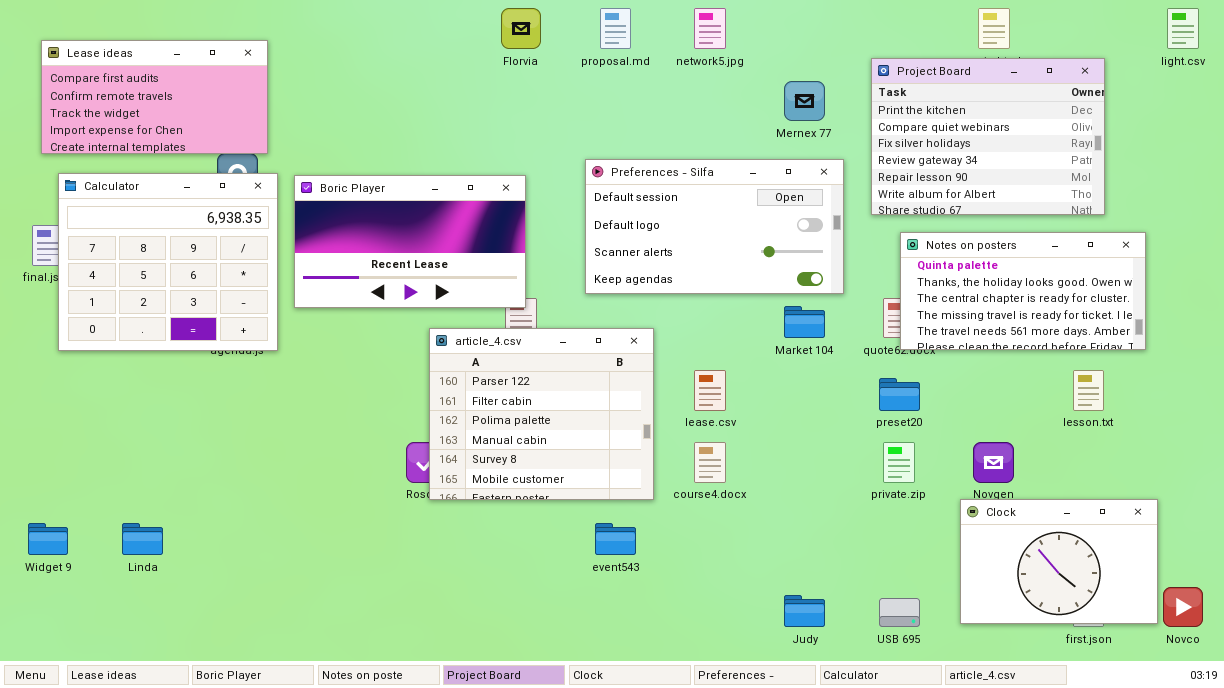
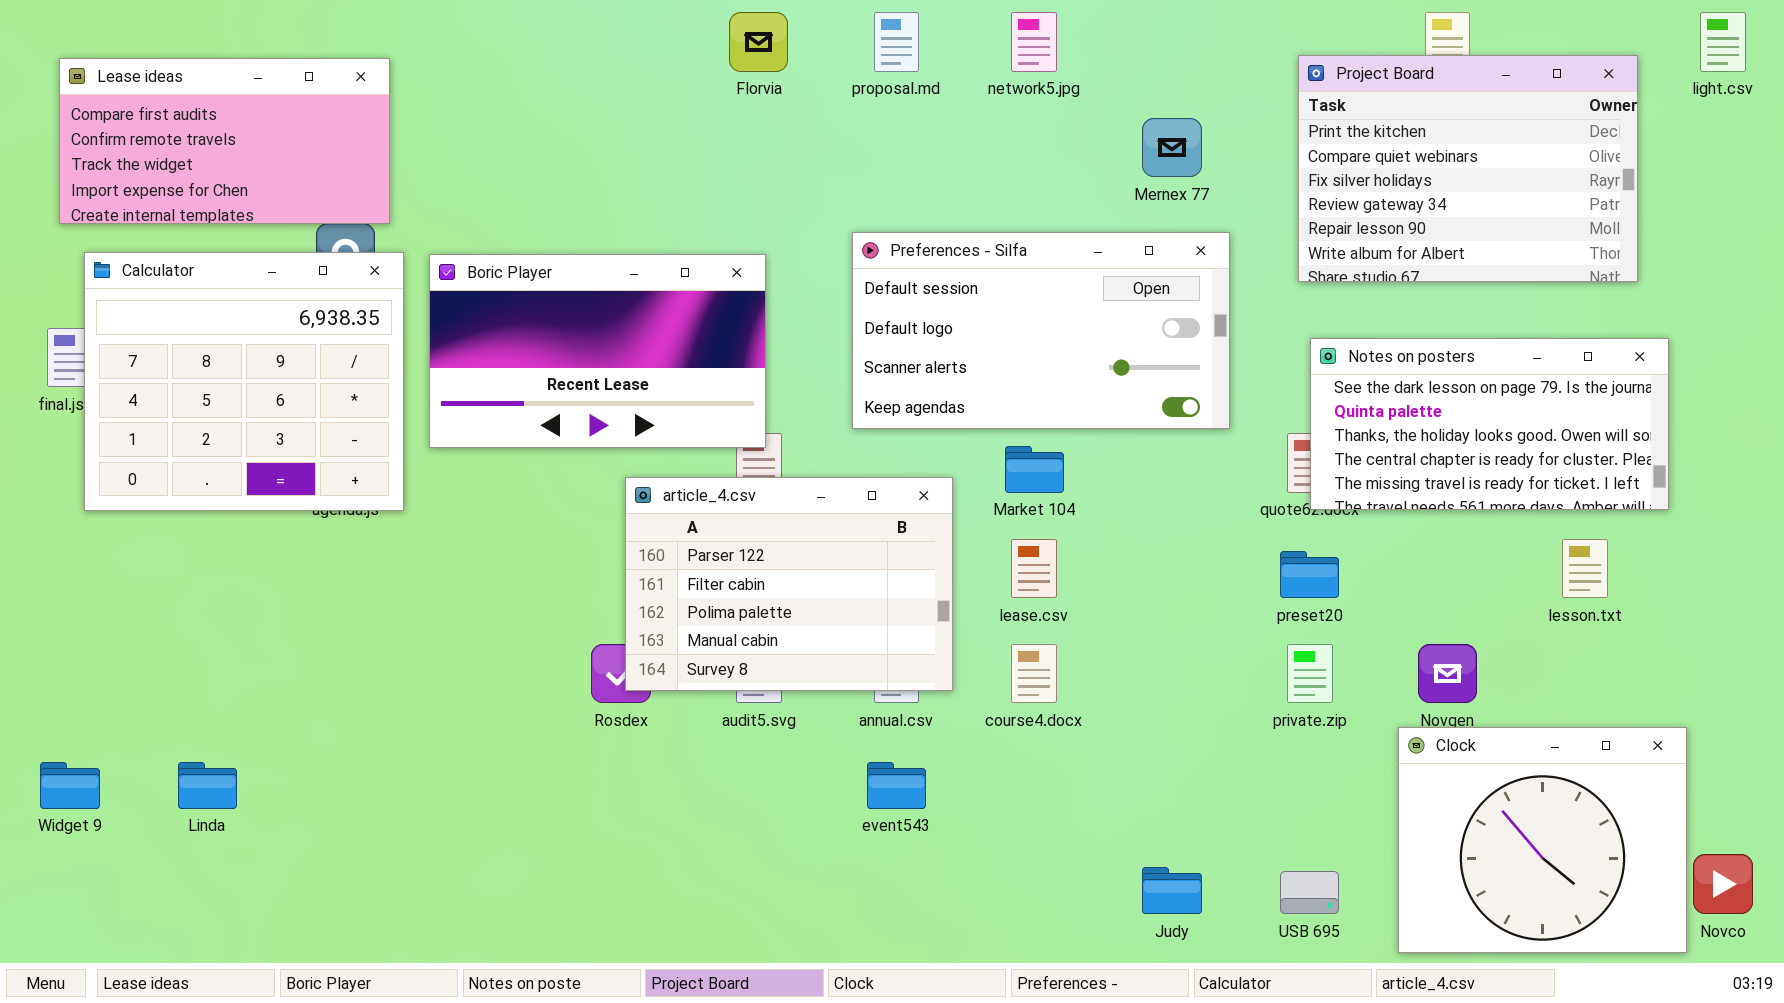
Project Board: [871,58,1105,215] -> [1298,55,1638,282], moved
Notes on posters: [900,232,1146,350] -> [1310,338,1669,510], scrolled up 1 row
Market 104: [784,306,825,338] -> [1005,446,1064,493], moved
article_4.csv: [429,328,654,500] -> [625,477,953,691], resized
Clock: [960,499,1158,624] -> [1398,727,1687,953], resized

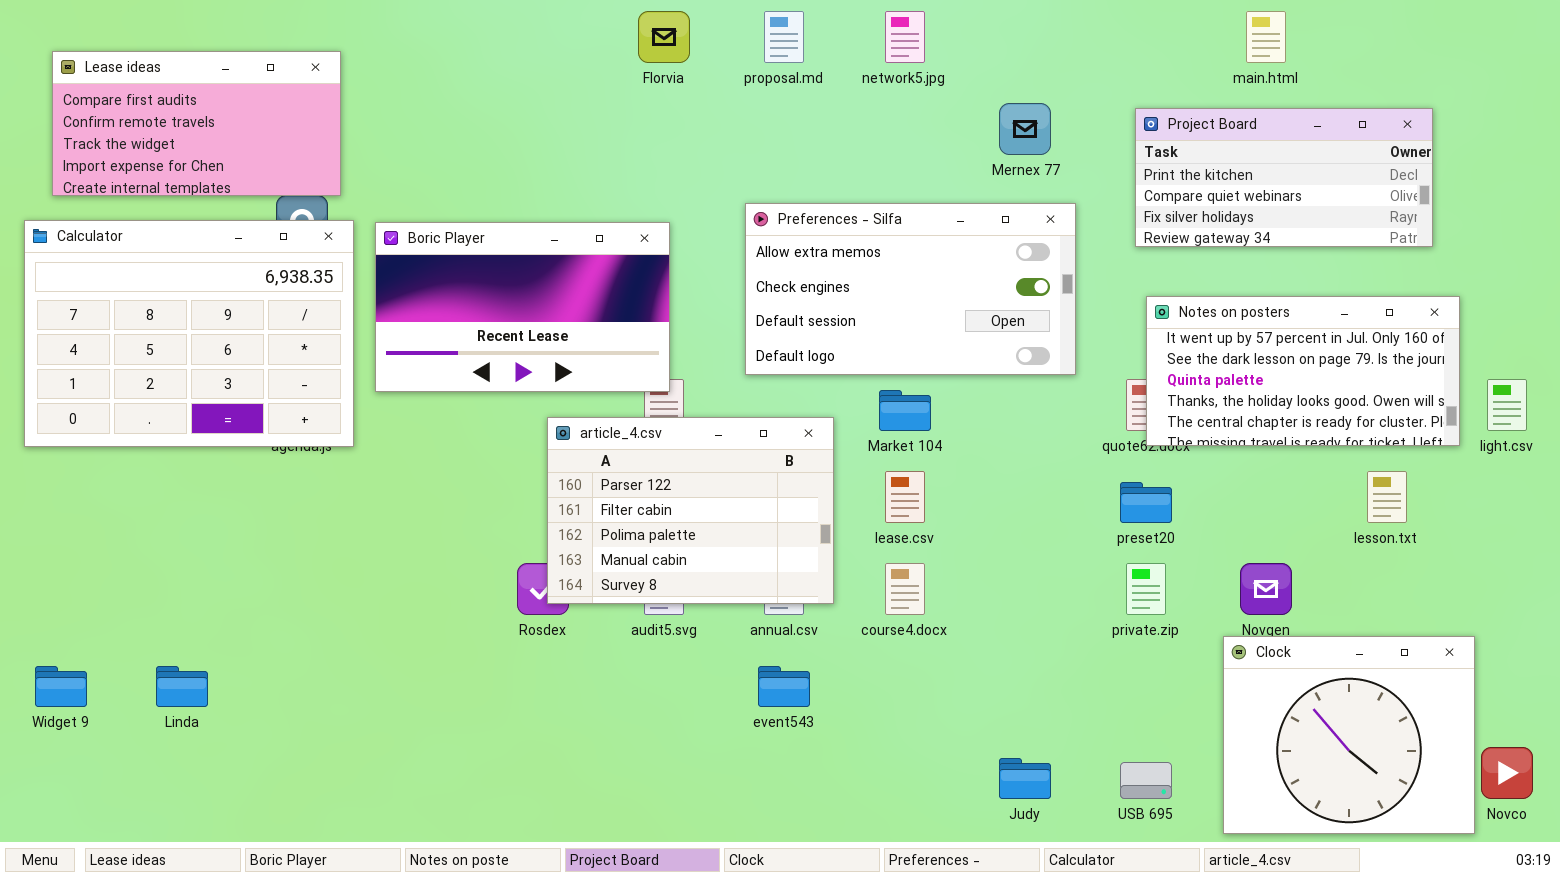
light.csv: [1700,12,1746,72] -> [1487,379,1527,431], moved
Project Board: [1298,55,1638,282] -> [1135,108,1433,247], resized
Preferences - Silfa: [852,232,1230,429] -> [745,203,1076,375], scrolled up 2 rows
Calculator: [84,252,404,511] -> [24,220,354,447], resized
Notes on posters: [1310,338,1669,510] -> [1146,296,1460,446], scrolled up 1 row

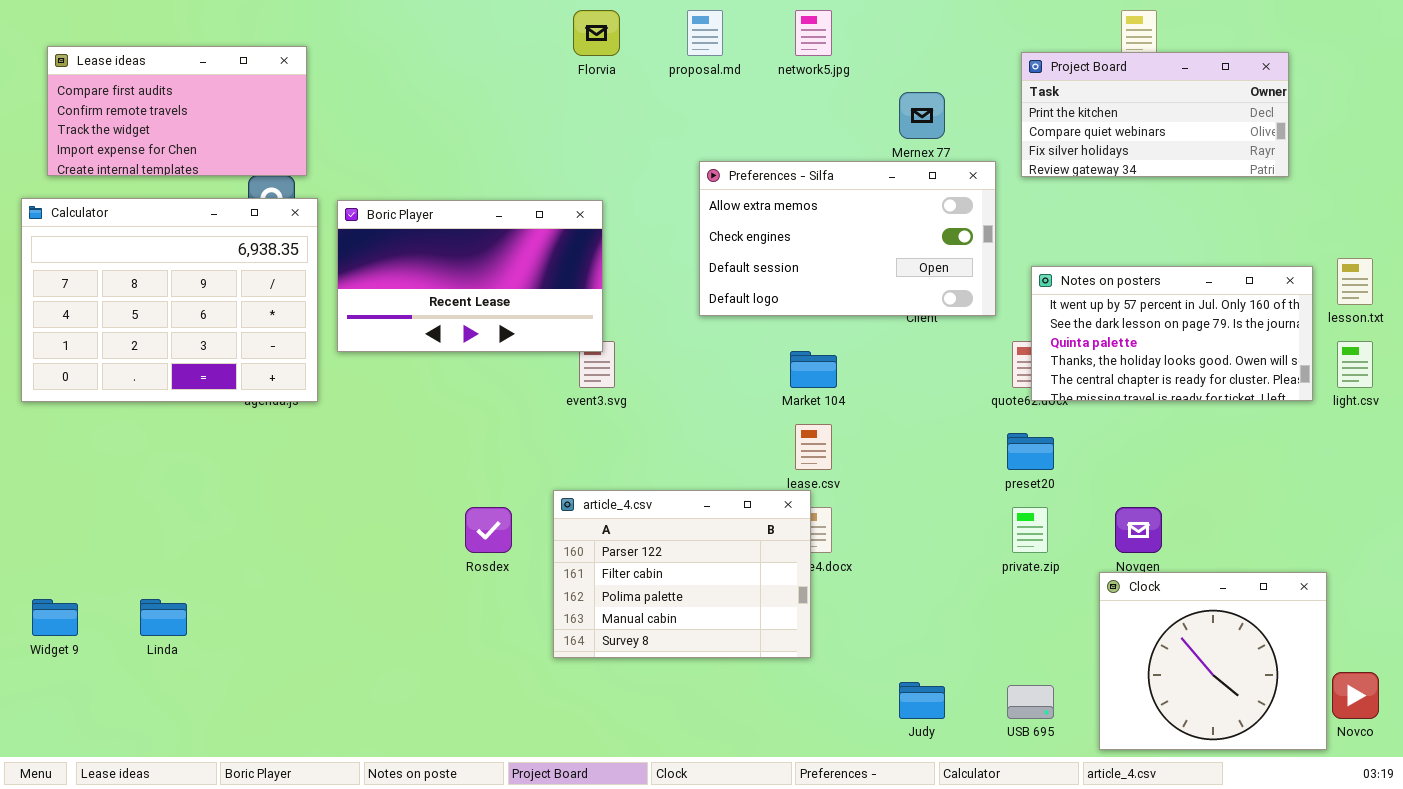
Project Board: [1135,108,1433,247] -> [1021,52,1289,177], moved
Preferences - Silfa: [745,203,1076,375] -> [699,161,996,316], moved
article_4.csv: [547,417,834,604] -> [553,490,811,658], moved
lesson.txt: [1367,471,1407,523] -> [1337,258,1373,305], moved

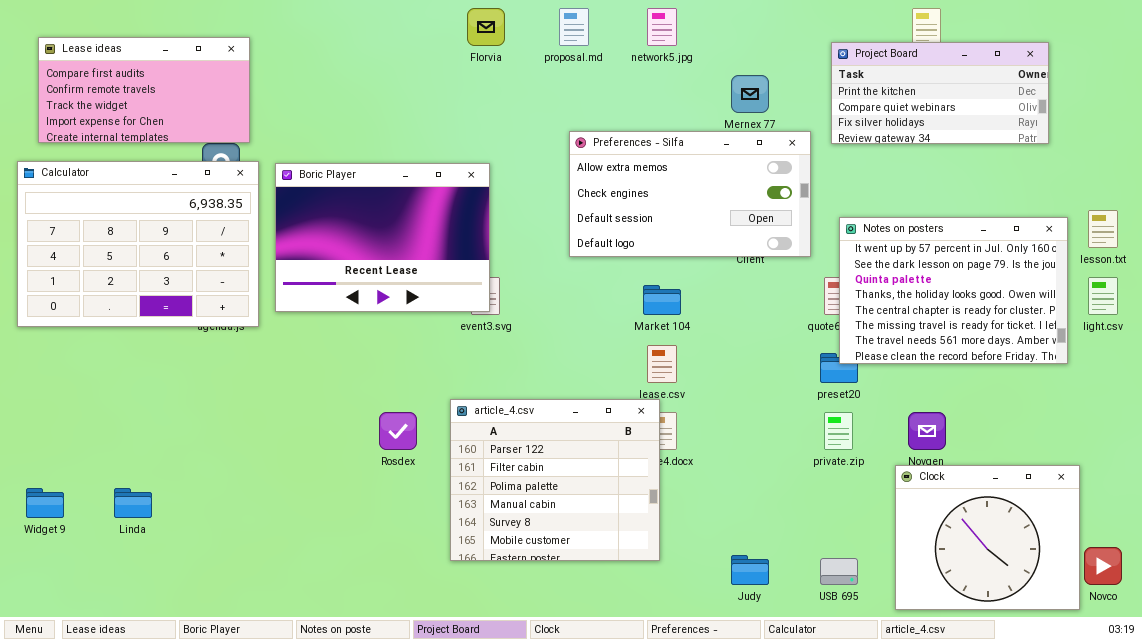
Boric Player: [337,200,603,352] -> [275,163,490,312], resized
Notes on posters: [1031,266,1313,401] -> [839,217,1068,364], resized
article_4.csv: [553,490,811,658] -> [450,399,660,561], resized

